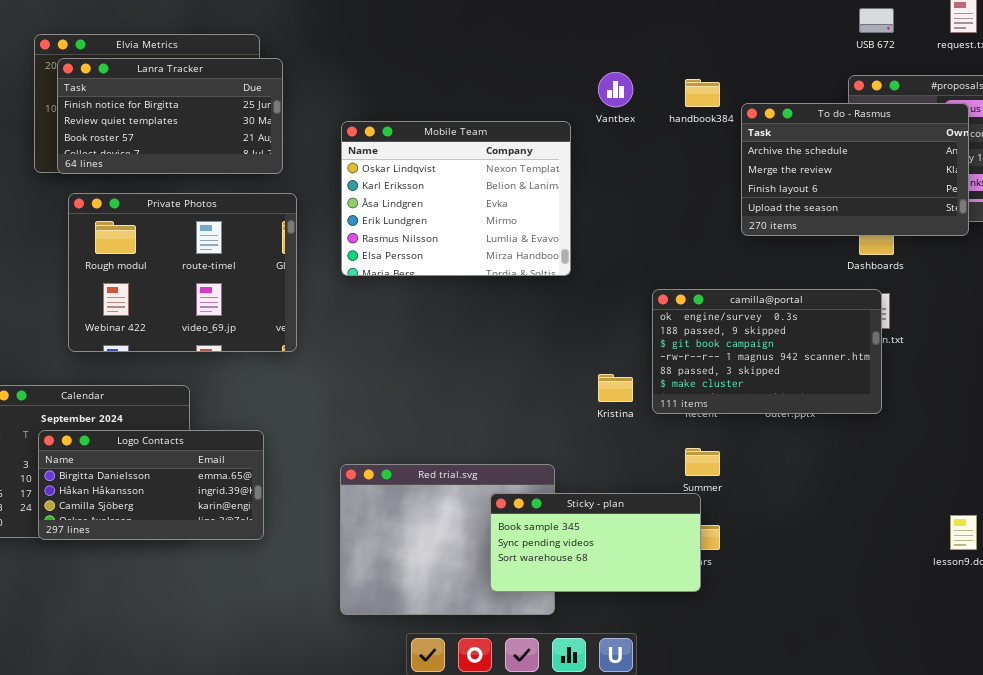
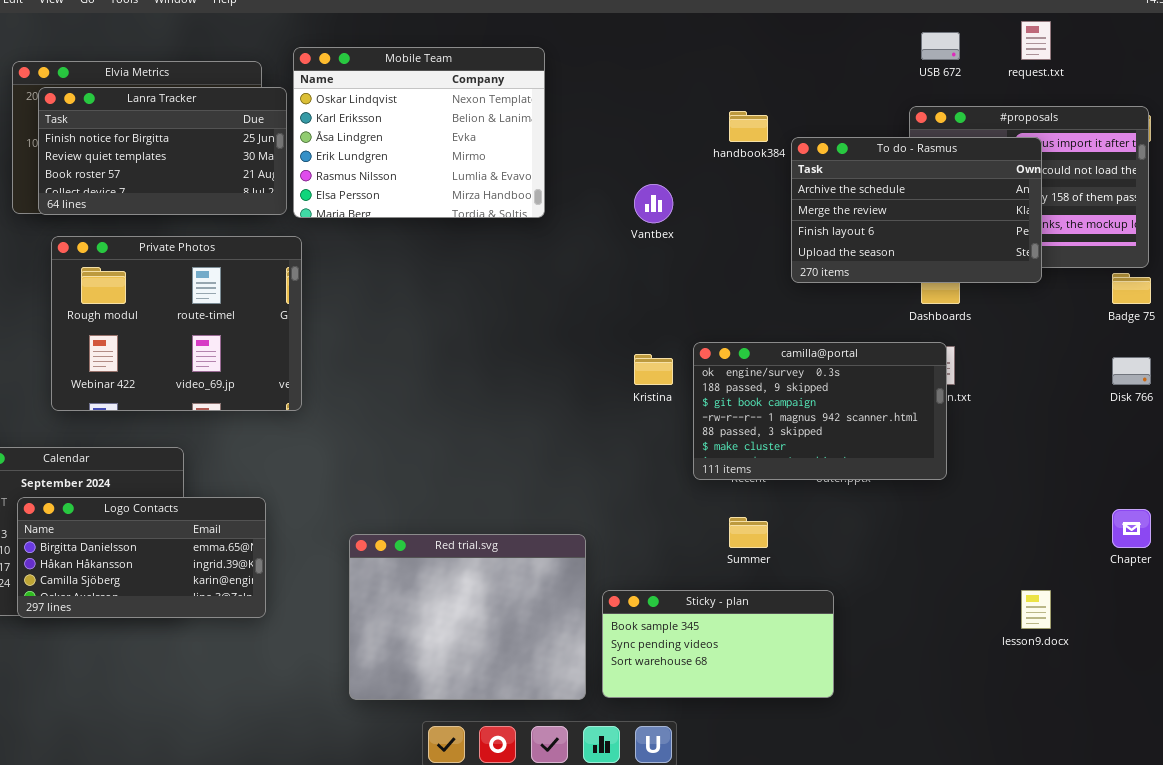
Vantbex: [598,72,633,107] -> [634,184,673,223], moved
Mobile Team: [341,121,571,276] -> [293,47,545,218], moved
Kristina: [598,374,633,402] -> [634,354,673,385], moved
Sticky - plan: [490,493,701,592] -> [602,590,834,698], moved

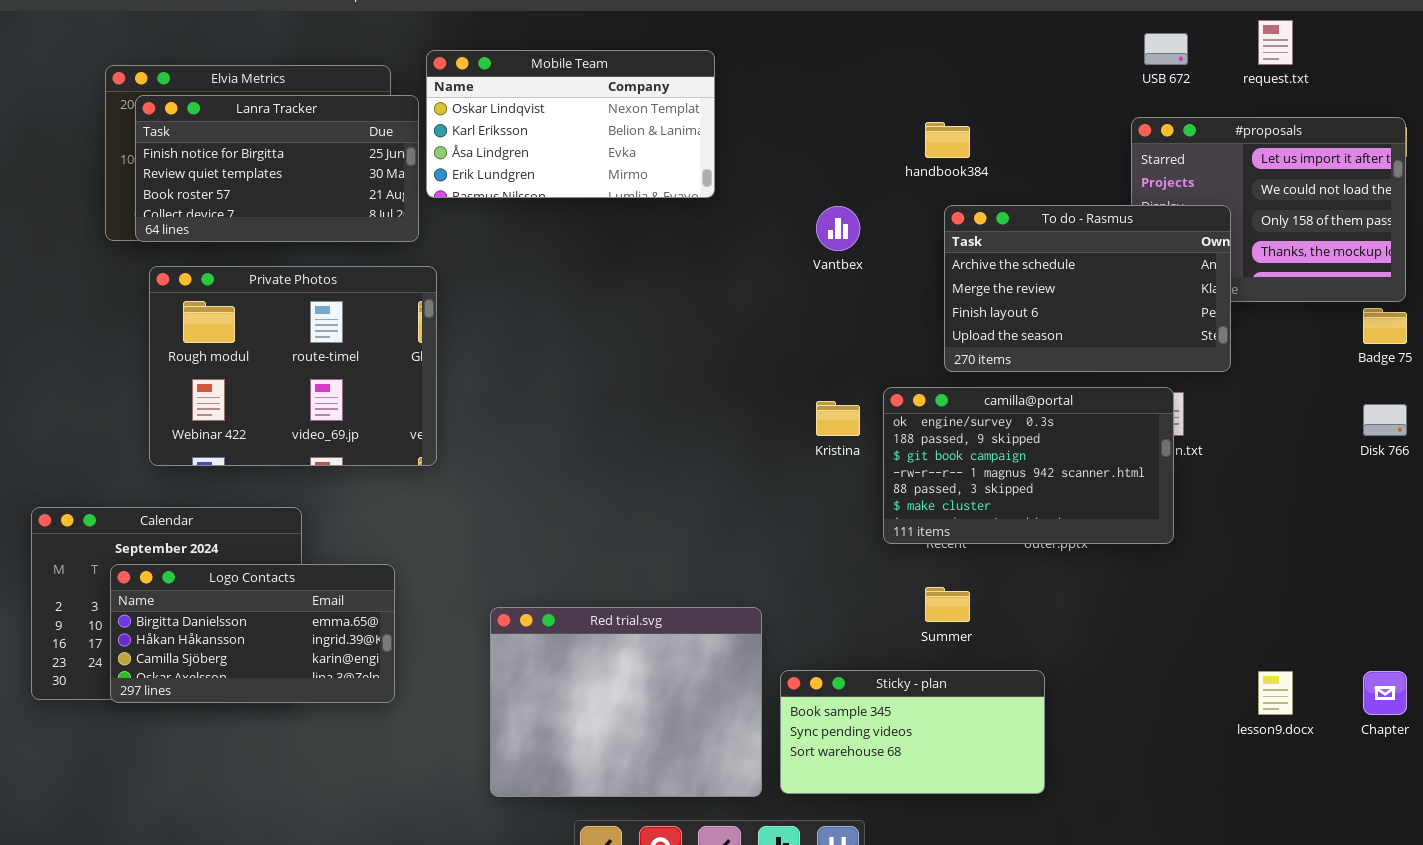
Mobile Team: [293,47,545,218] -> [426,50,715,198], resized
To do - Rasmus: [791,137,1042,283] -> [944,205,1231,372], moved
Chapter: [1112,509,1151,548] -> [1363,671,1407,715], moved

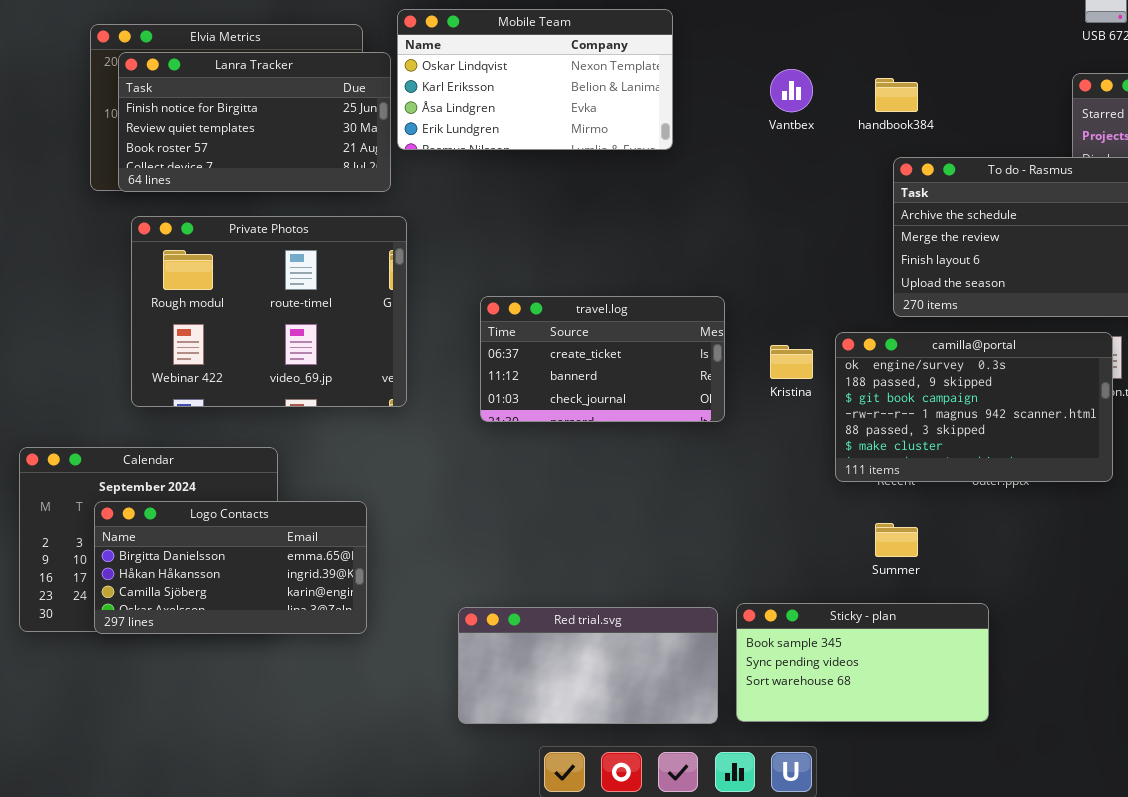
Vantbex: [816,206,860,251] -> [770,69,813,112], moved
travel.log: none -> [480,296,725,422], opened
Red trial.svg: [490,607,762,797] -> [458,607,718,724], resized

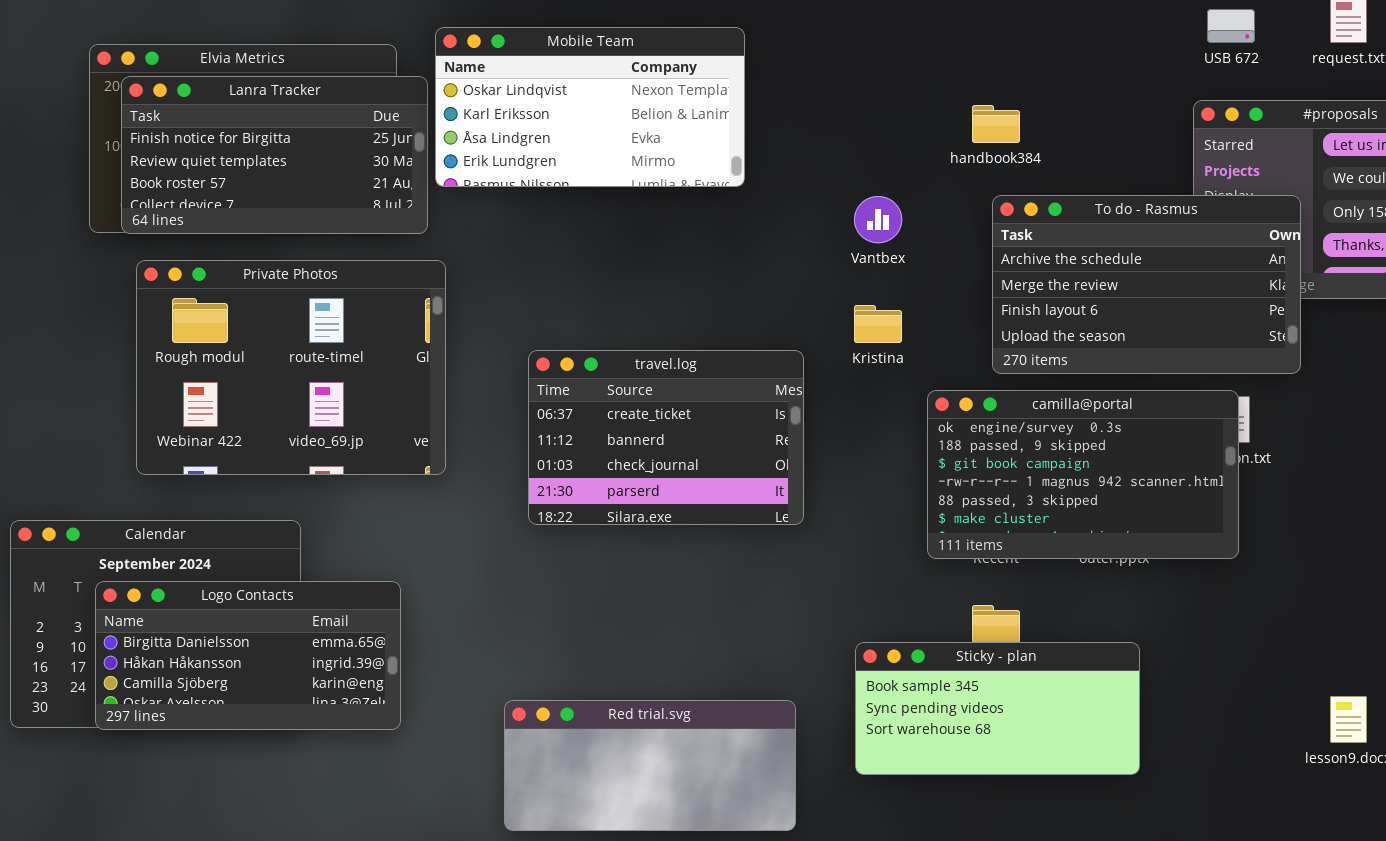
Vantbex: [770,69,813,112] -> [854,196,902,243], moved
travel.log: [480,296,725,422] -> [528,350,804,525], resized
Kristina: [770,345,813,379] -> [854,305,902,343], moved
Sticky - plan: [736,603,989,722] -> [855,642,1140,775], moved

